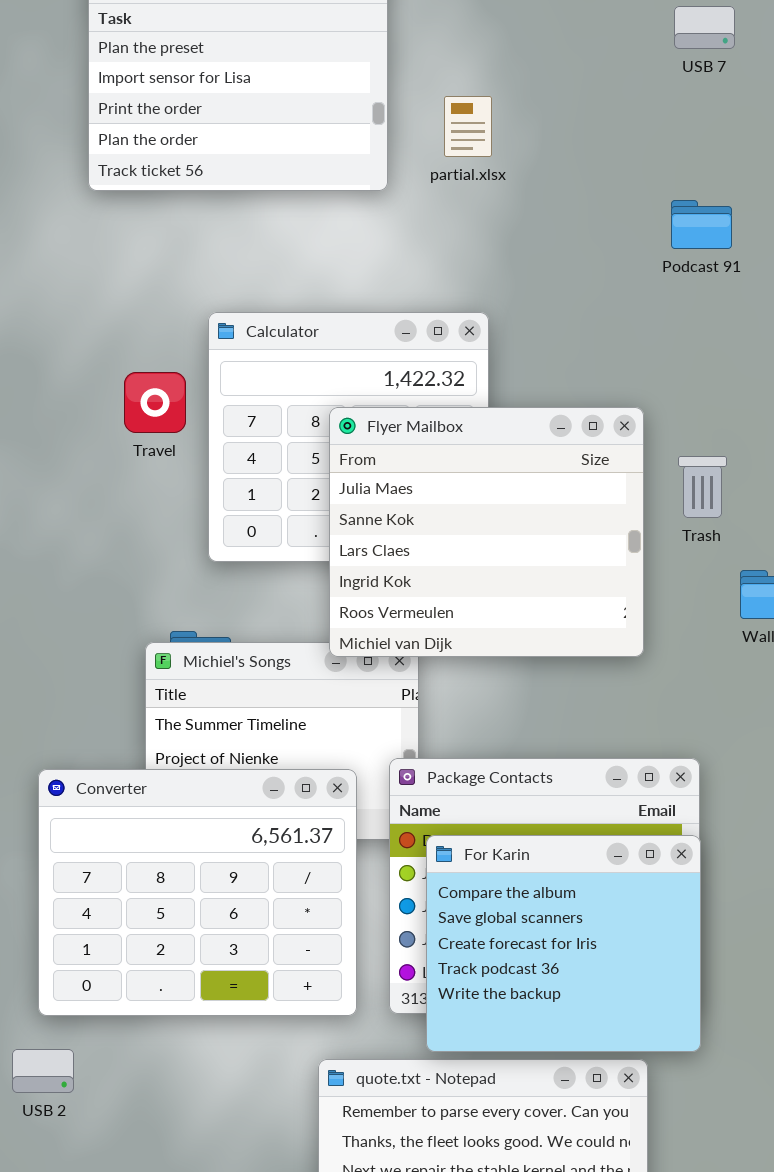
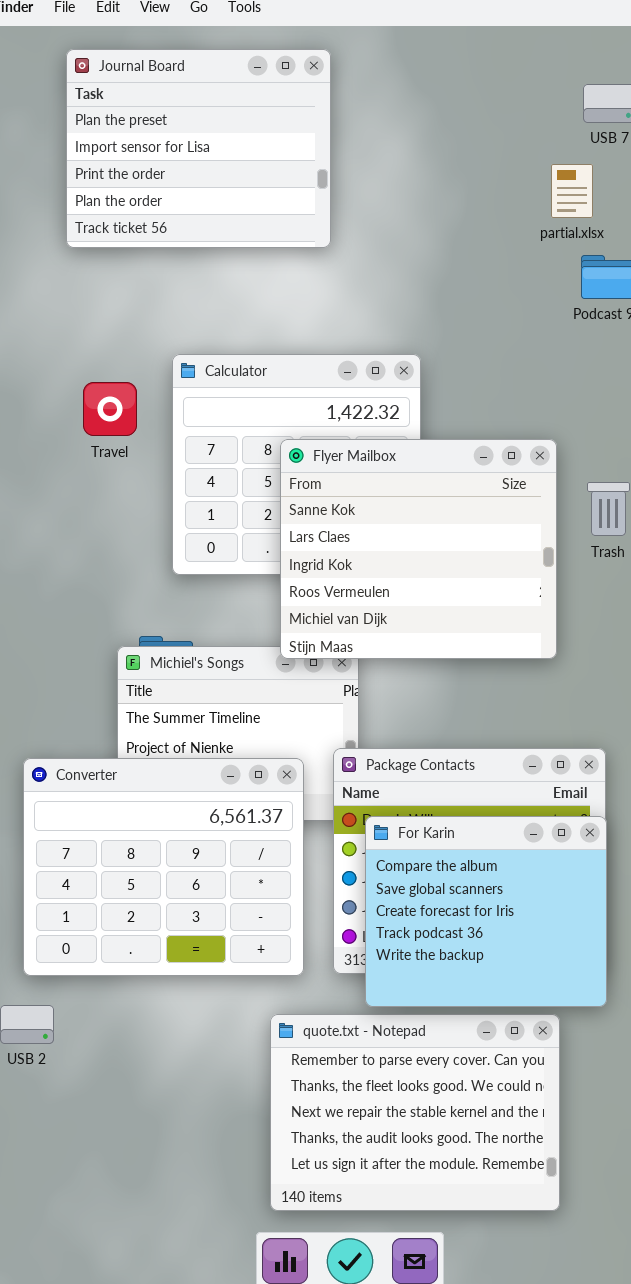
partial.xlsx: [444,96,492,157] -> [551,164,593,218], moved
Travel: [124,372,186,433] -> [83,382,137,436], moved
Flyer Mailbox: [329,407,644,657] -> [280,439,557,659], scrolled down 1 row

